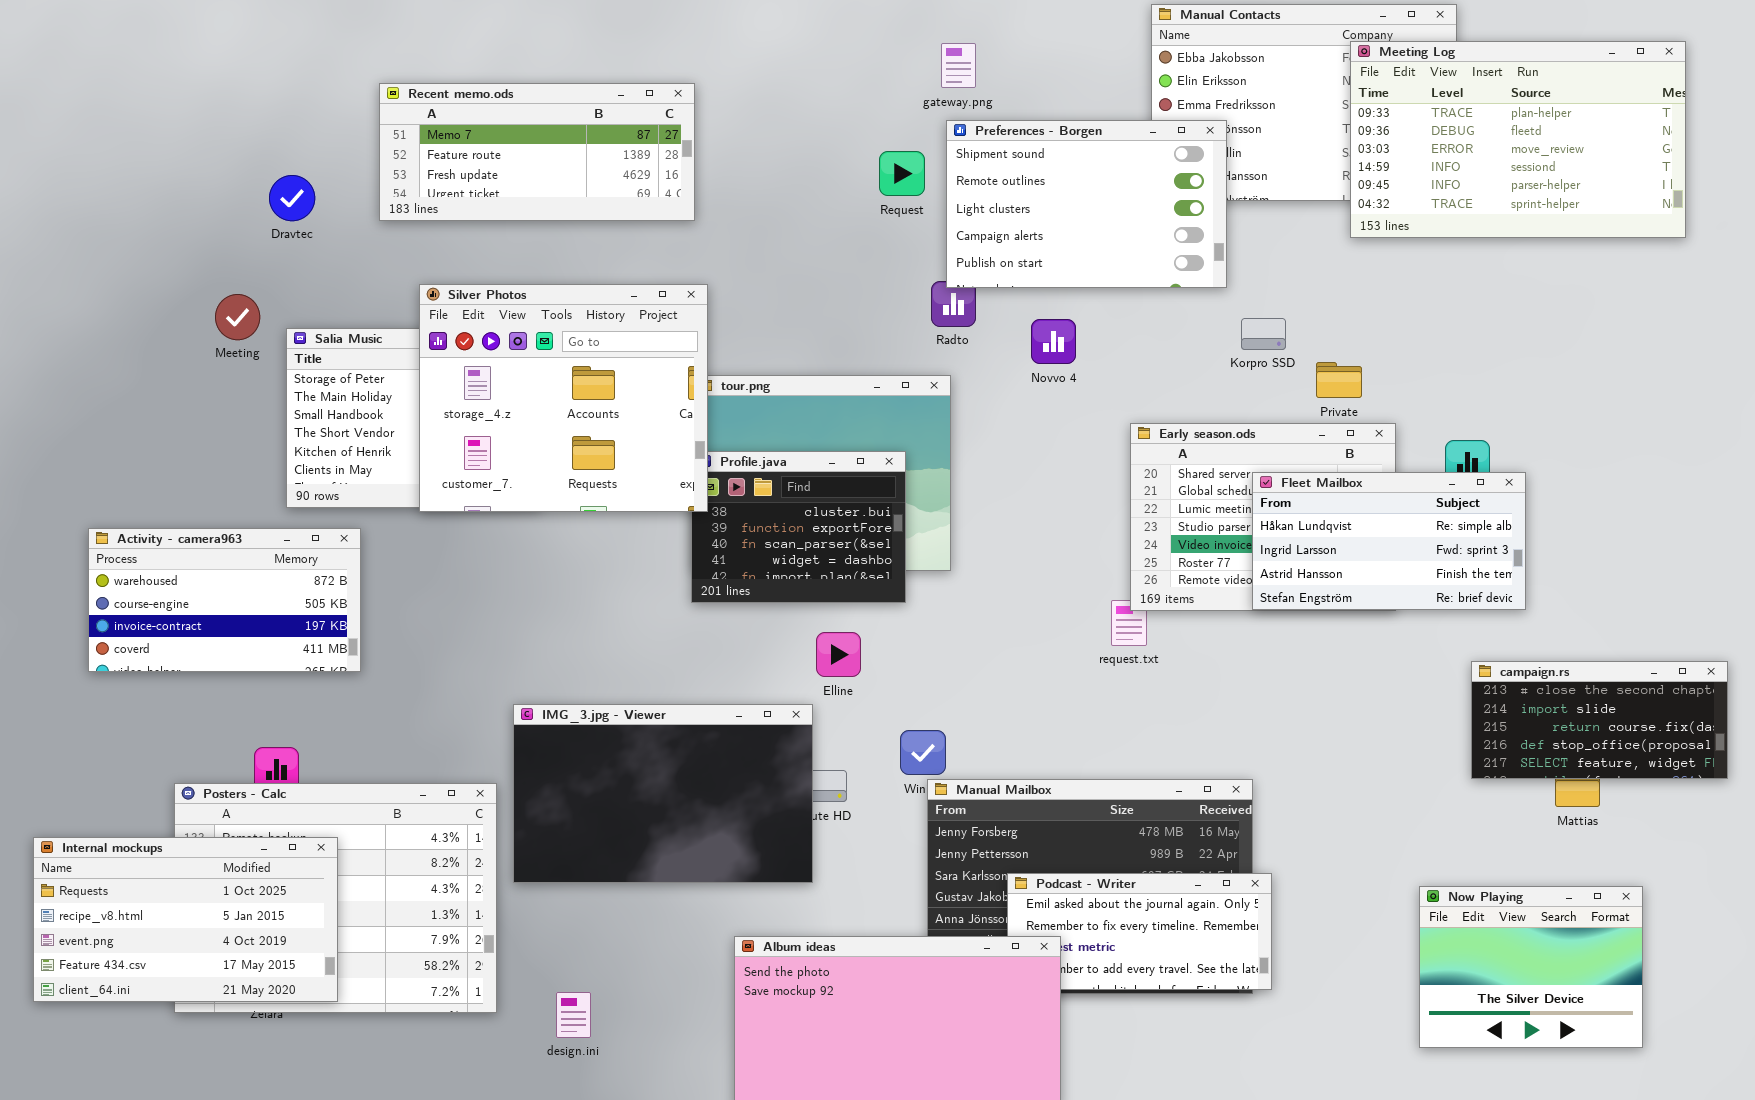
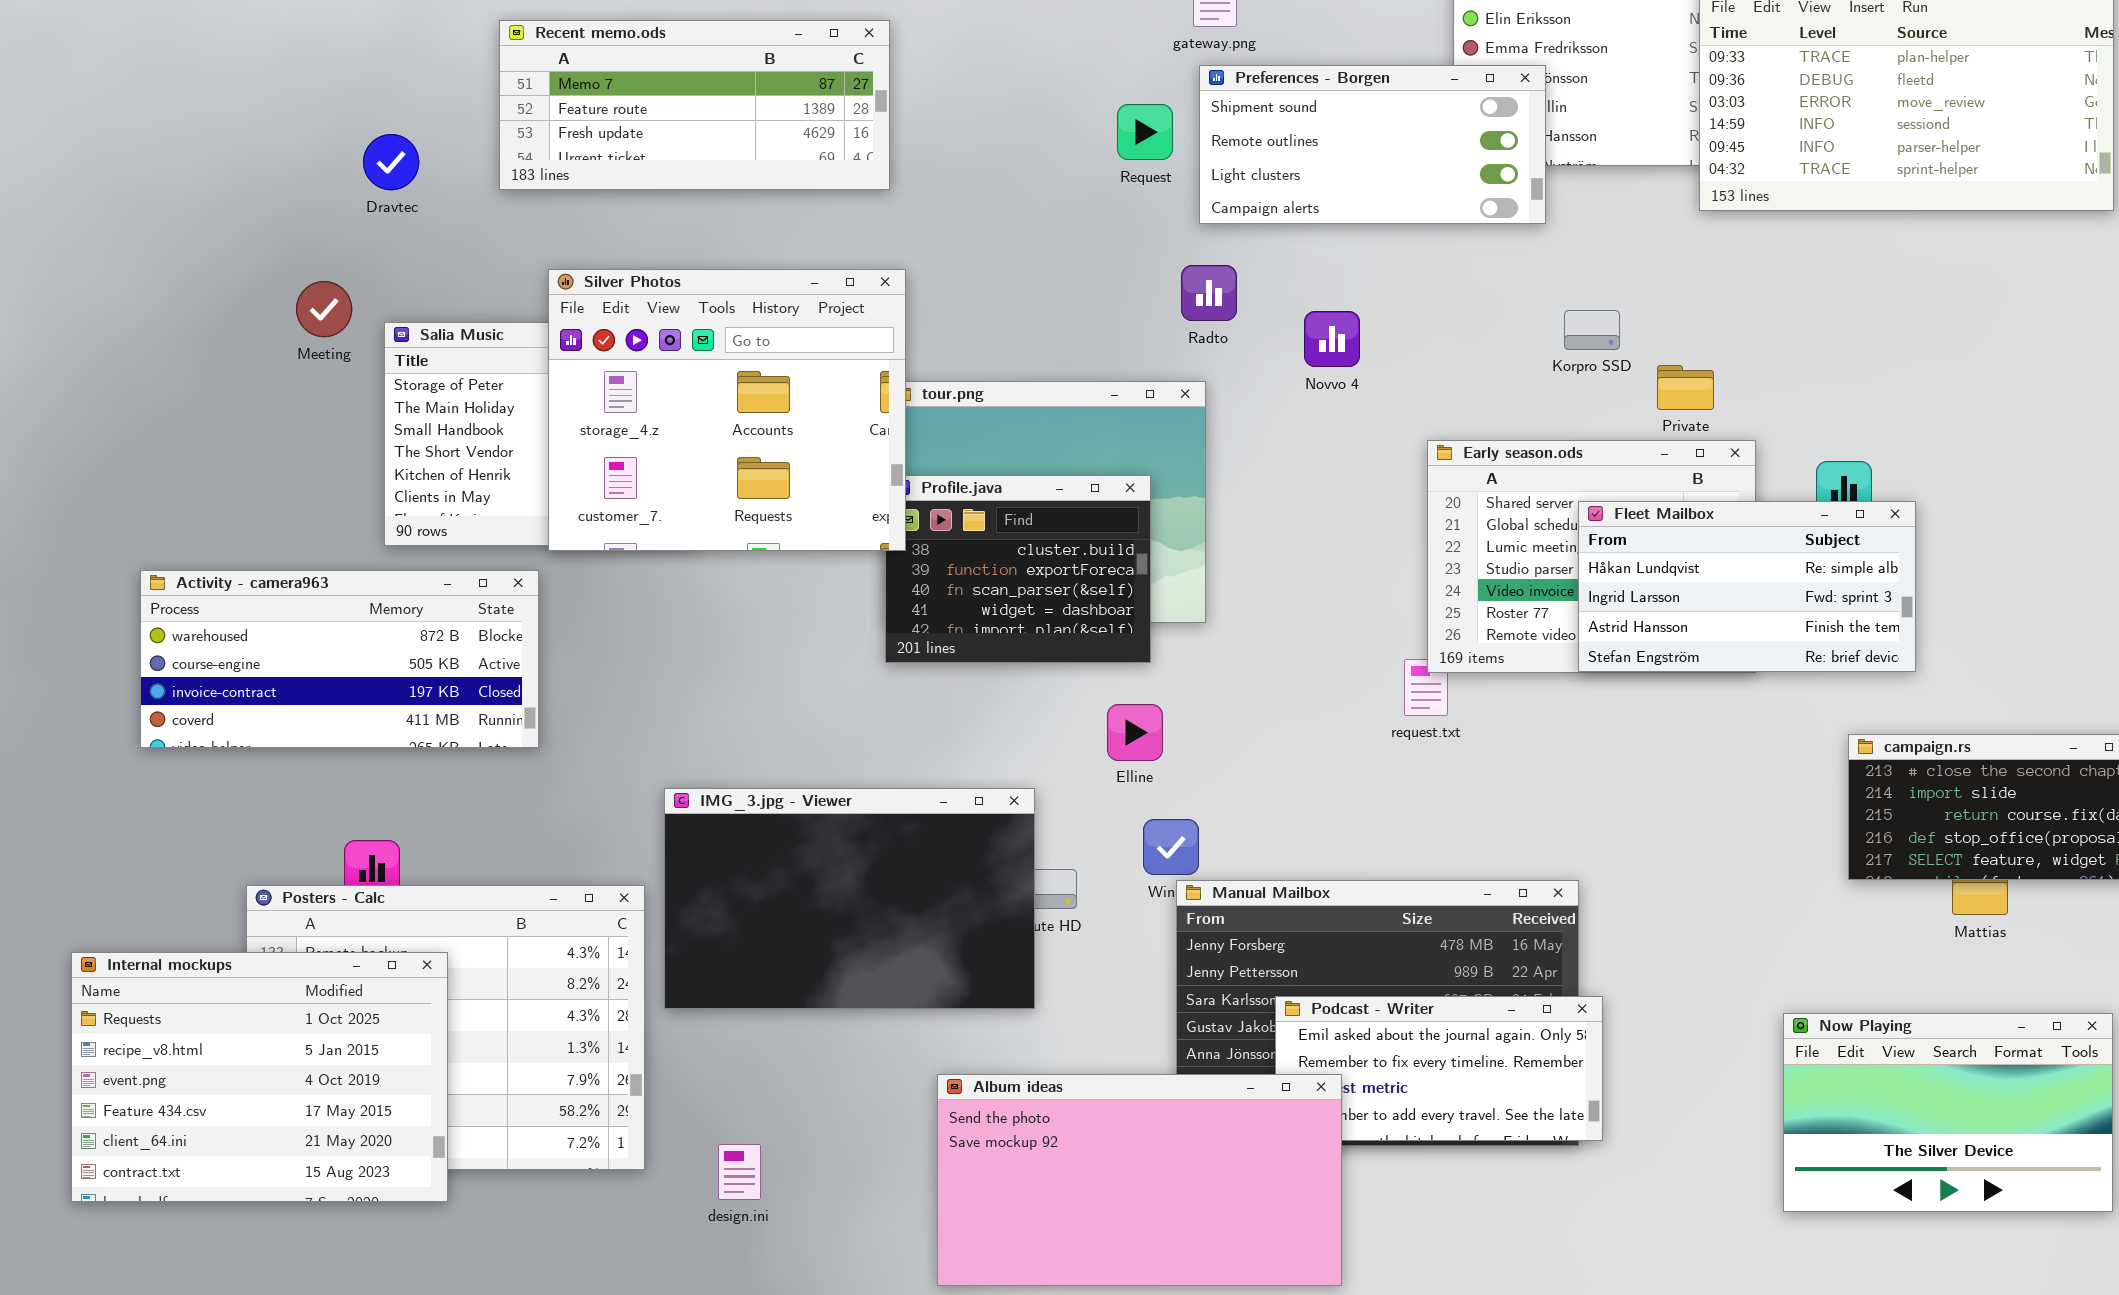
Preferences - Borgen: [946,120,1227,288] -> [1199,65,1546,224], resized
Activity - camera963: [88,528,361,672] -> [140,570,539,748], resized
Elline: [816,632,861,677] -> [1107,704,1163,761], moved
Internal mockups: [33,837,338,1002] -> [71,952,448,1202], resized
Now Playing: [1419,886,1643,1048] -> [1783,1013,2113,1212], resized

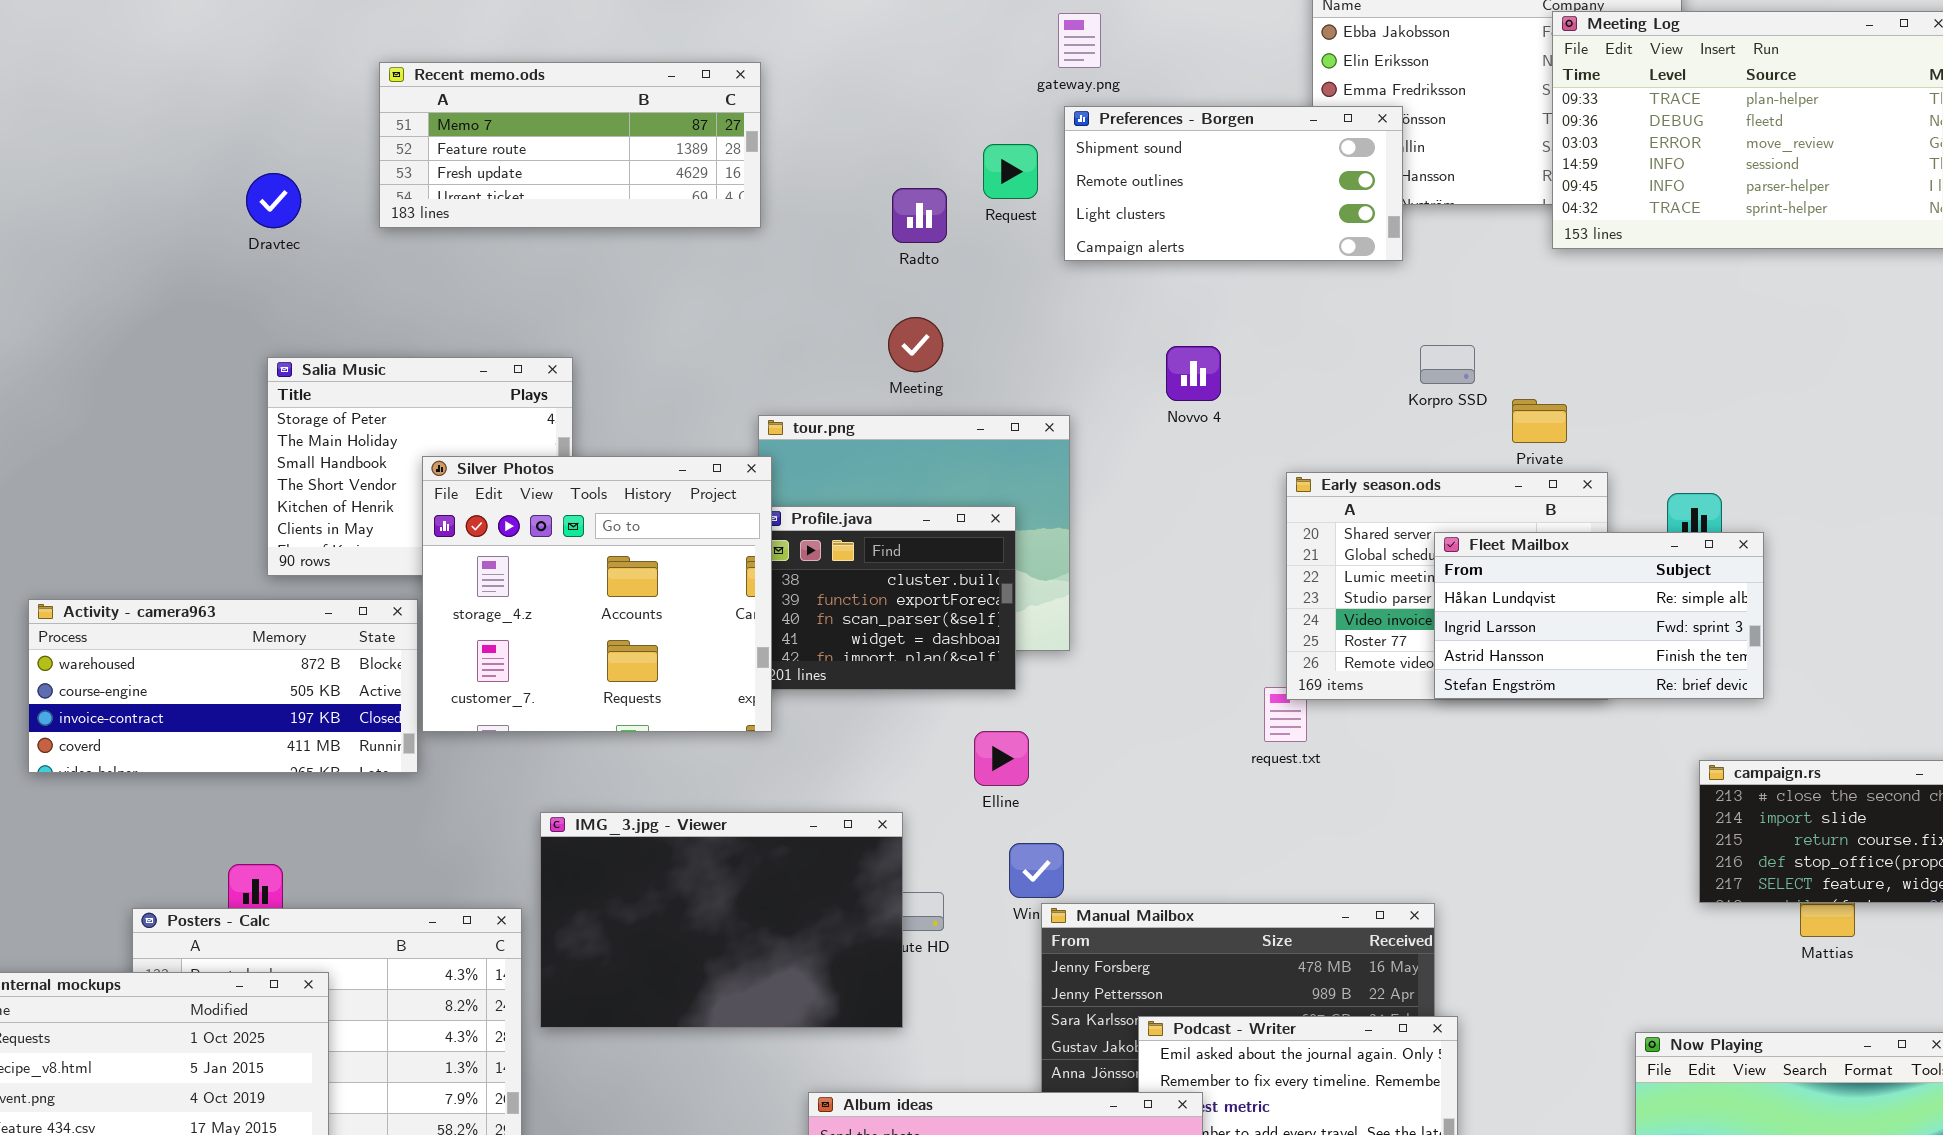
Radto: [1181,265,1237,321] -> [892,188,947,243], moved
Silver Photos: [548,269,906,551] -> [422,456,772,732], moved
Meeting: [296,281,352,337] -> [888,317,943,372], moved

